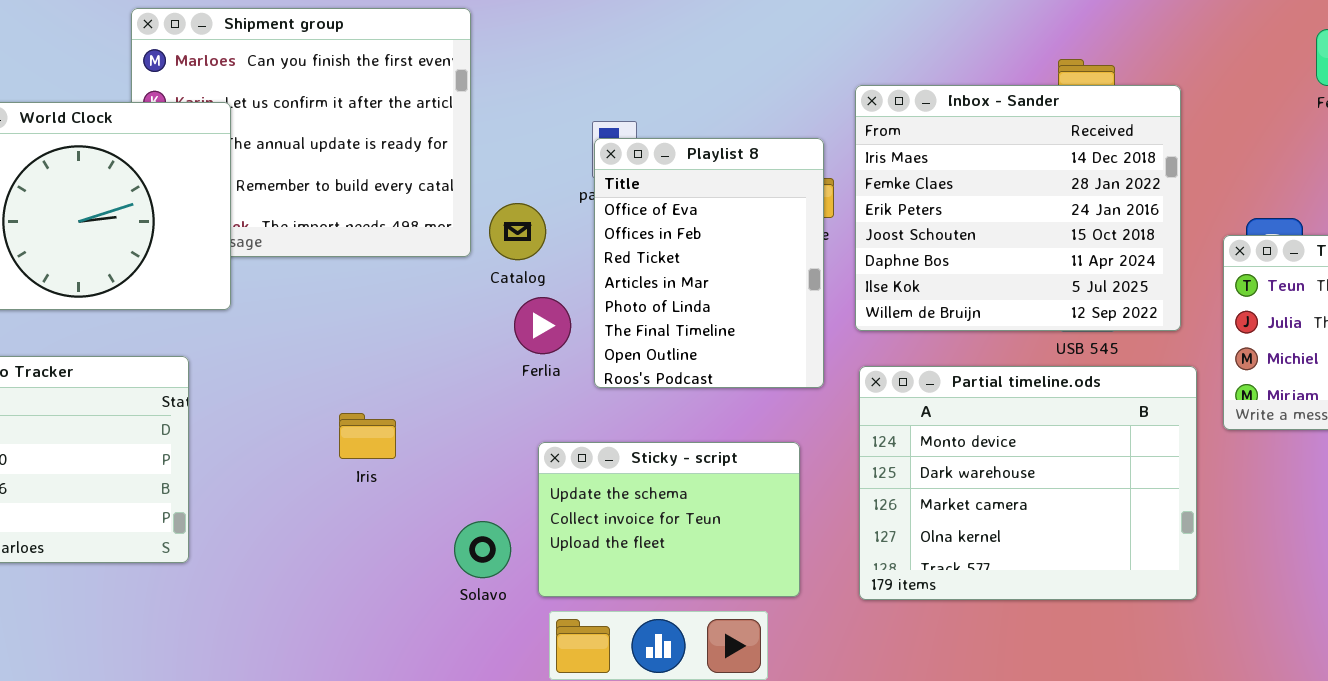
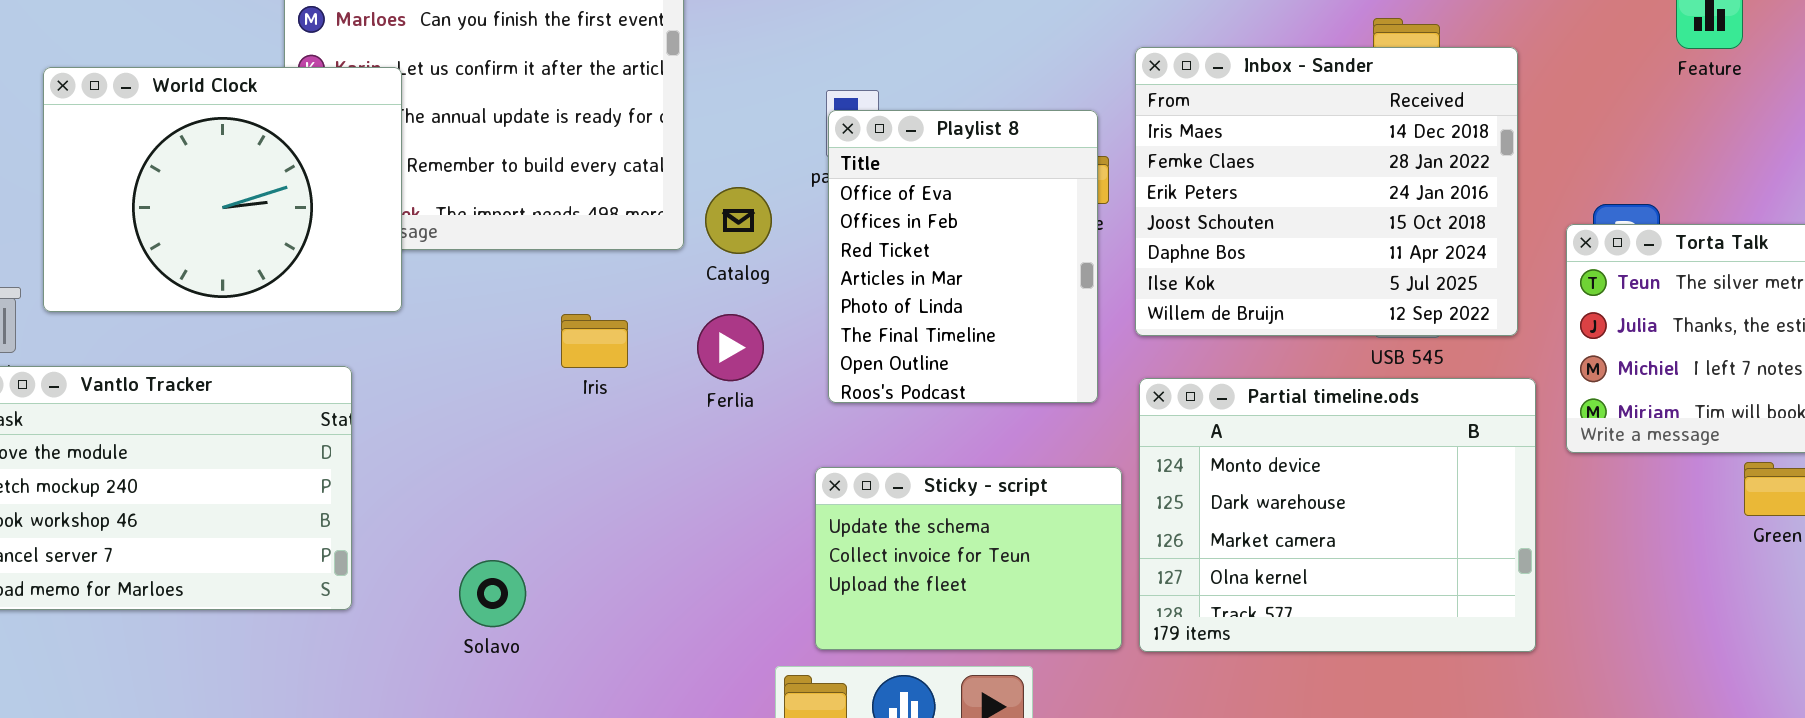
Ferlia: [514,297,571,354] -> [697,314,764,381], moved
Iris: [339,413,396,459] -> [561,314,628,368], moved
Sticky - script: [538,442,800,597] -> [815,467,1122,650], moved
Solavo: [454,521,511,578] -> [459,560,526,627], moved

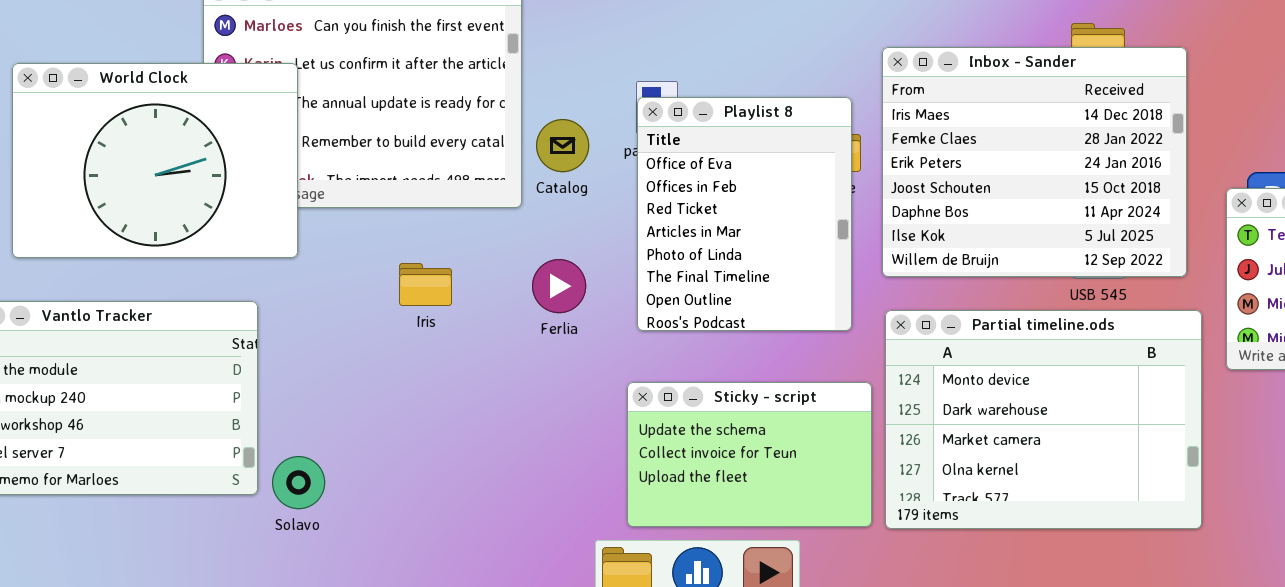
Catalog: [705,187,772,254] -> [536,119,589,172], moved
Iris: [561,314,628,368] -> [399,263,452,306], moved
Solavo: [459,560,526,627] -> [272,456,325,509], moved

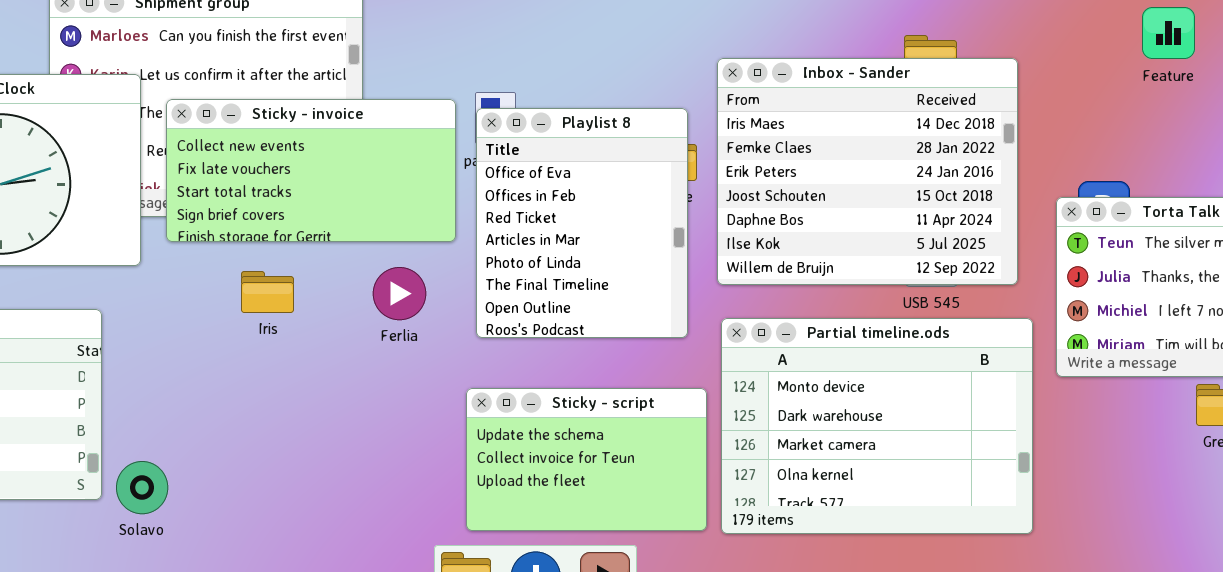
Sticky - invoice: none -> [166,99,456,242], opened

